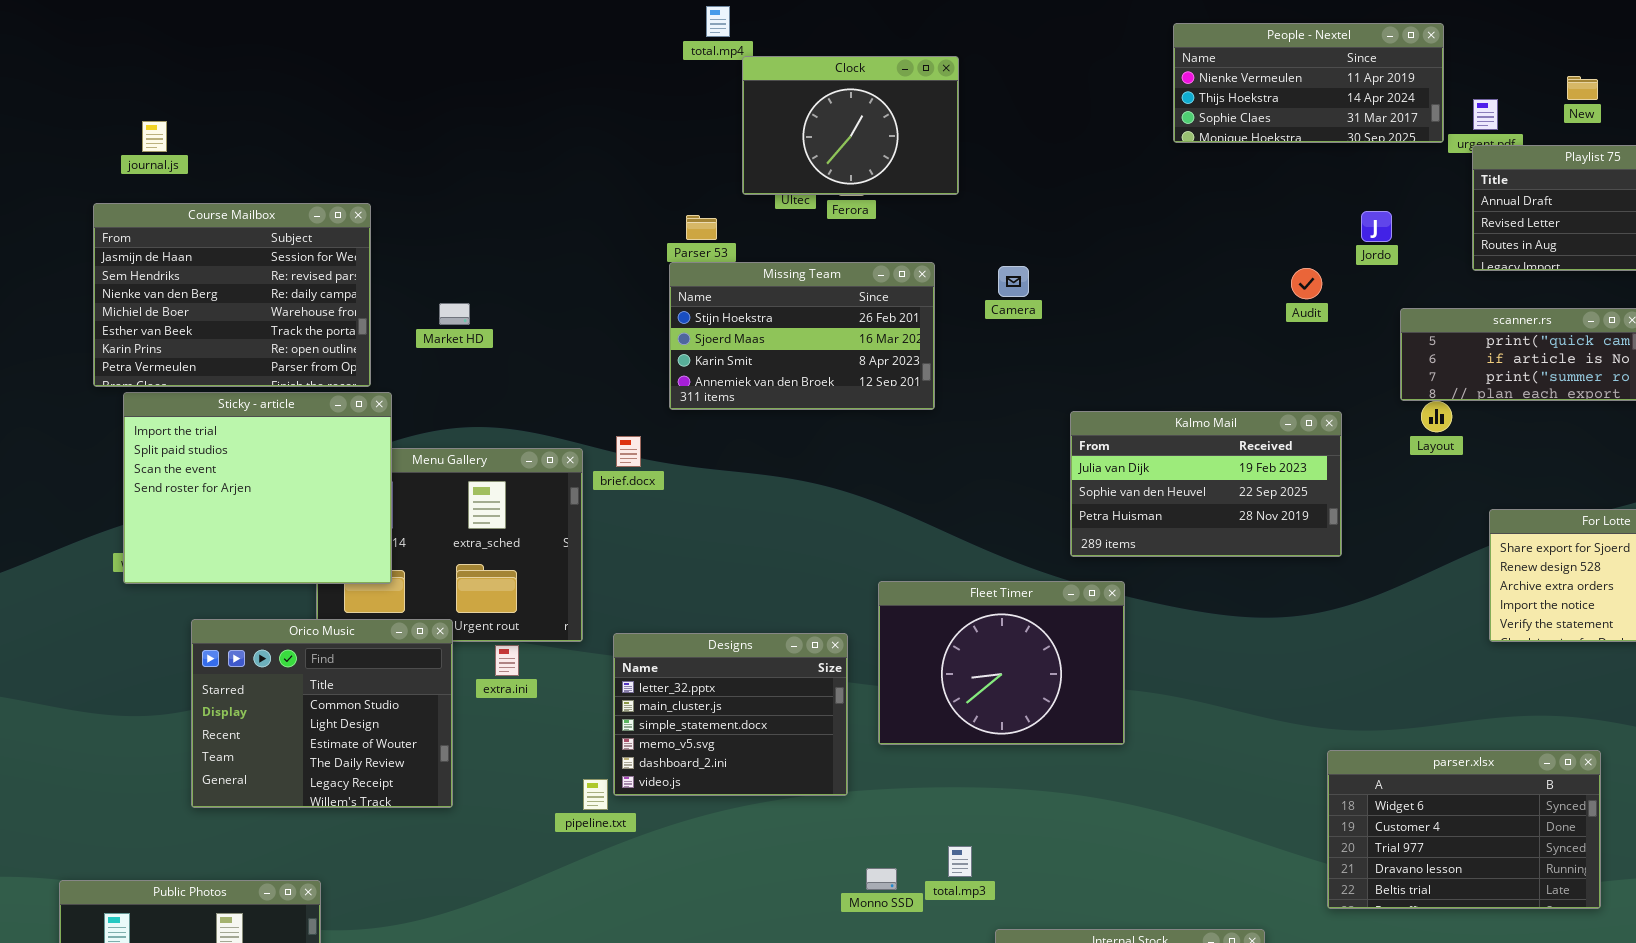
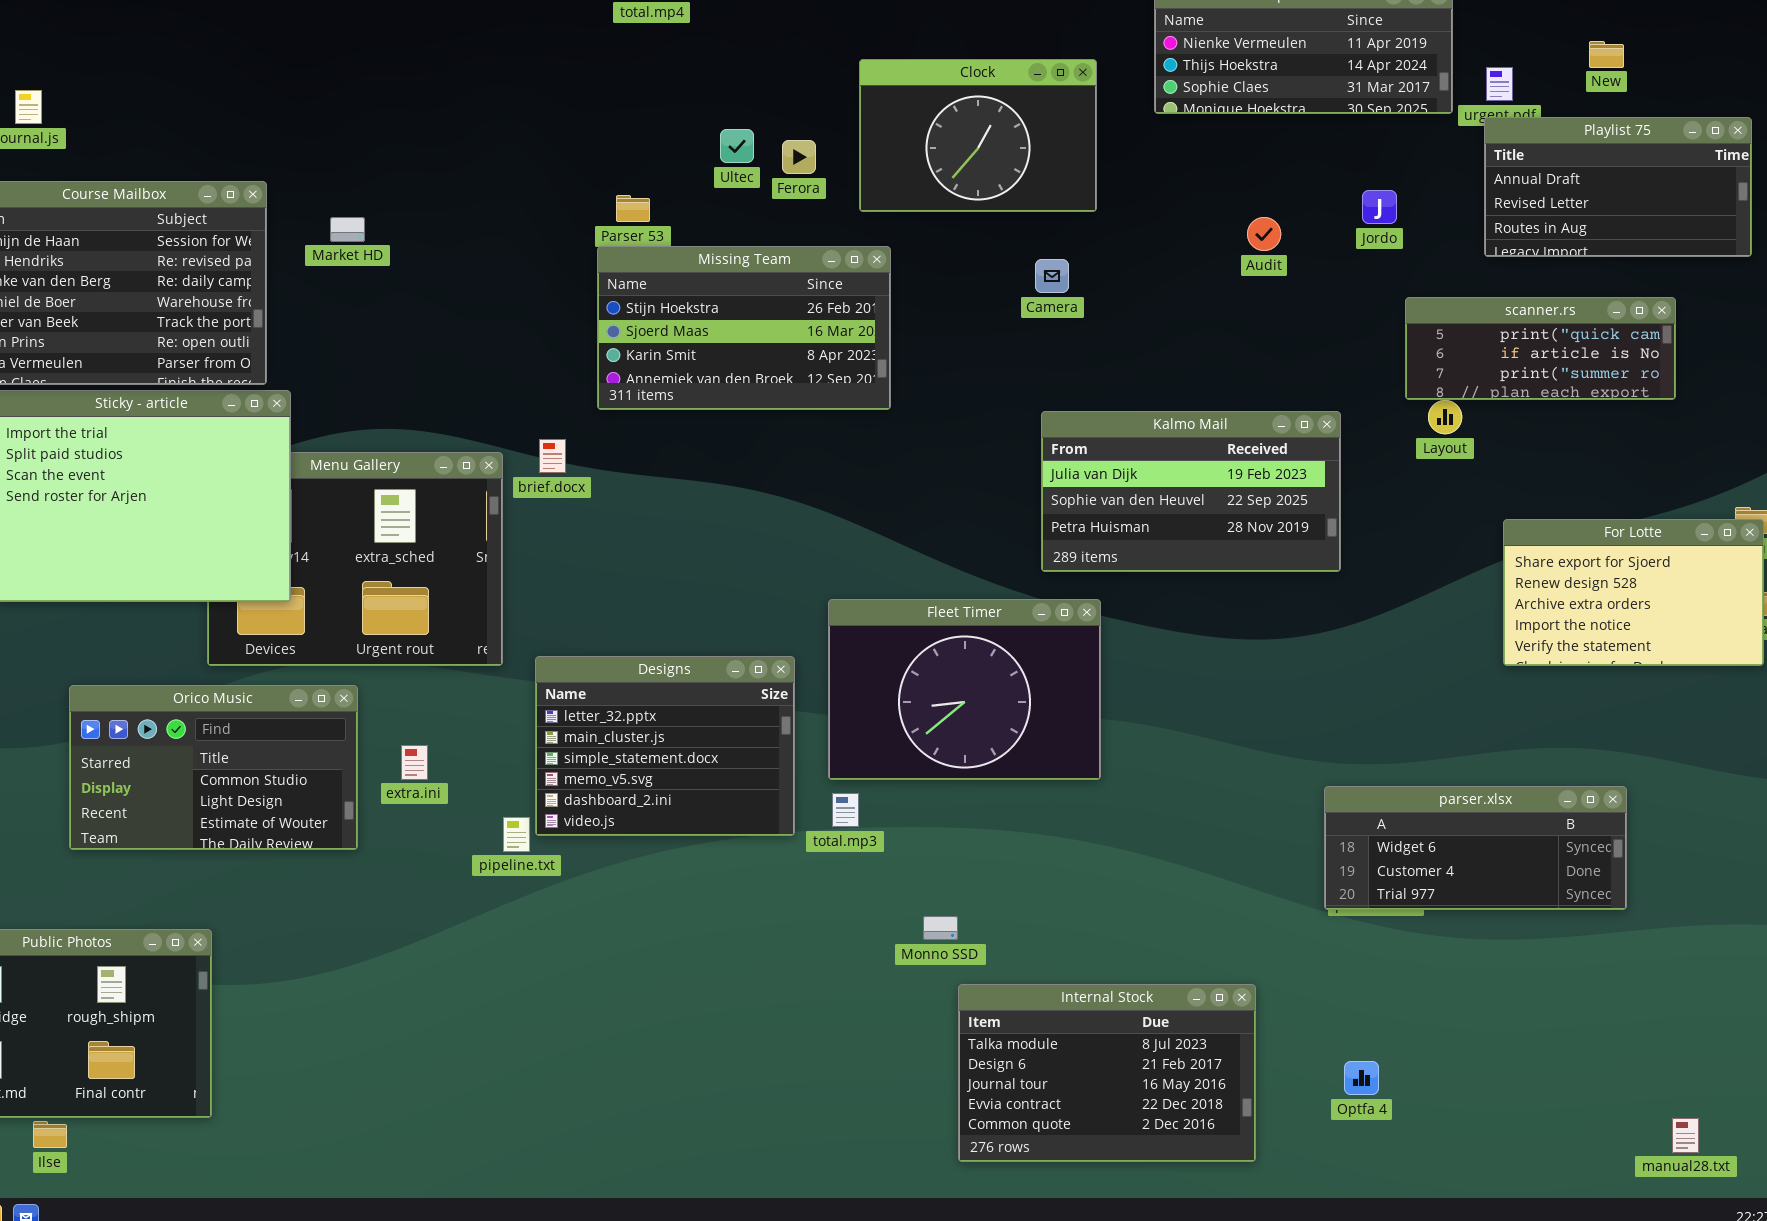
Clock: [742,56,959,195] -> [859,59,1097,212], moved
Camera: [998,266,1029,297] -> [1035,259,1069,293], moved
Audit: [1291,268,1322,299] -> [1247,217,1281,251], moved
Market HD: [439,303,470,325] -> [330,217,365,242], moved
Orico Music: [191,619,453,808] -> [69,685,358,850], resized
extra.ini: [495,645,519,676] -> [401,745,428,780], moved
parser.xlsx: [1327,750,1601,909] -> [1324,786,1627,910], resized
total.mp3: [948,846,972,877] -> [832,793,859,827], moved
Monno SSD: [866,868,897,890] -> [923,916,958,940], moved

